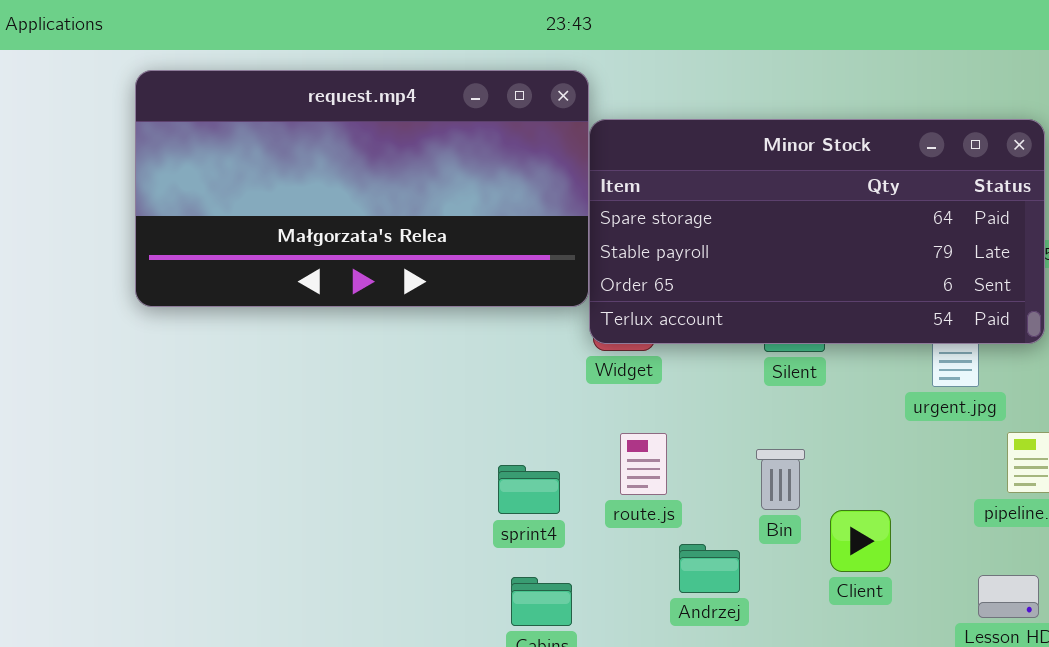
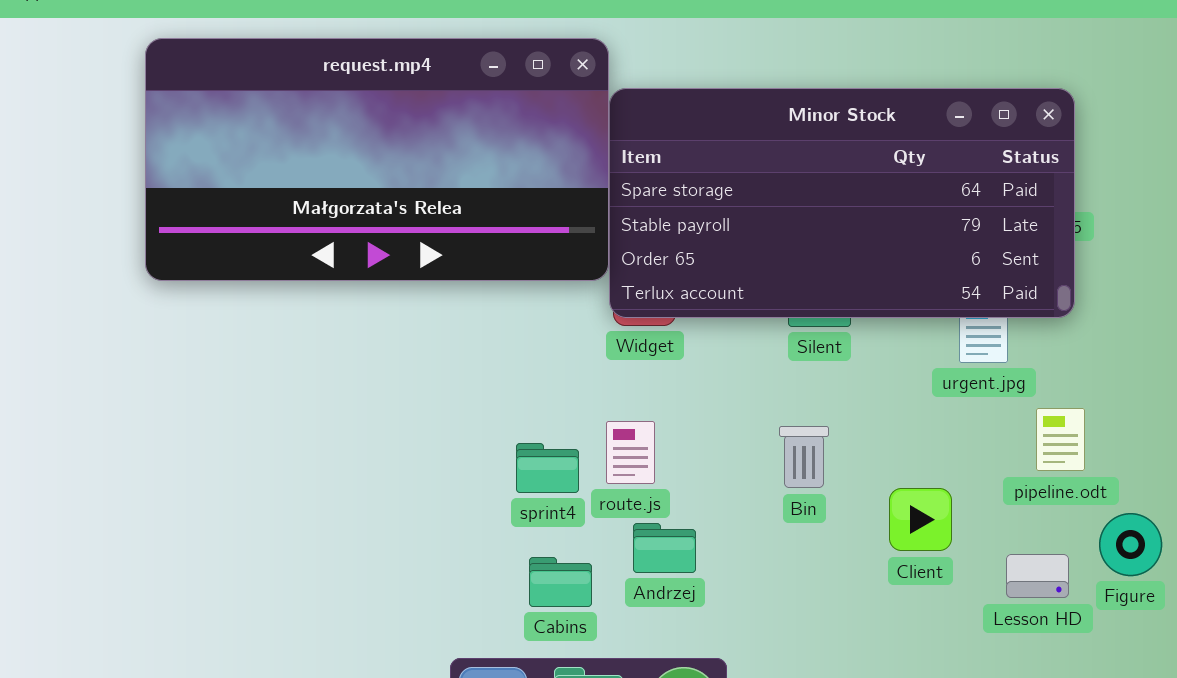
route.js: [620,433,667,495] -> [606,421,655,484], moved
Client: [830,510,891,572] -> [889,488,952,551], moved
Andrzej: [679,544,740,593] -> [633,523,696,573], moved

